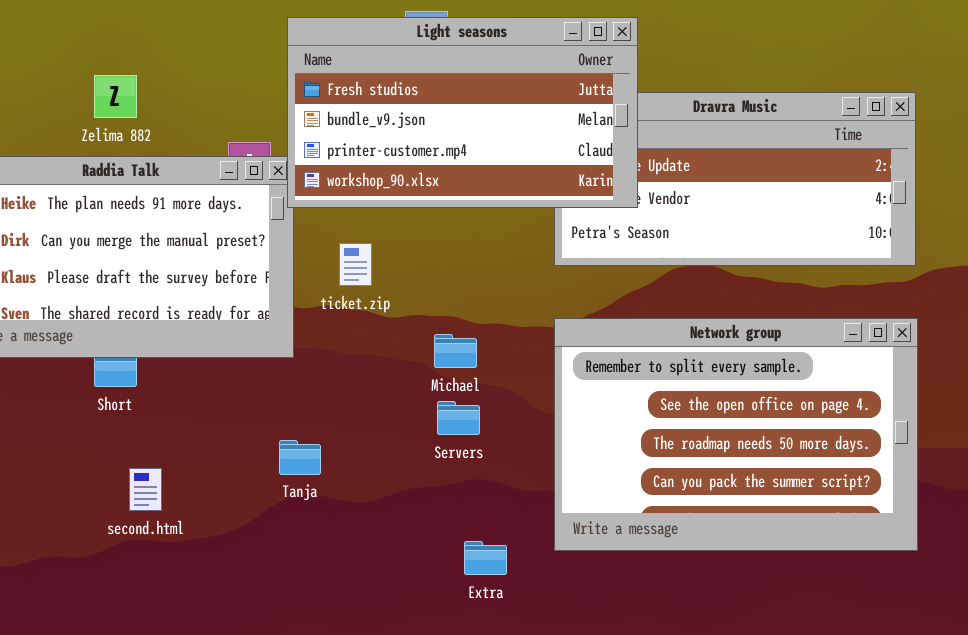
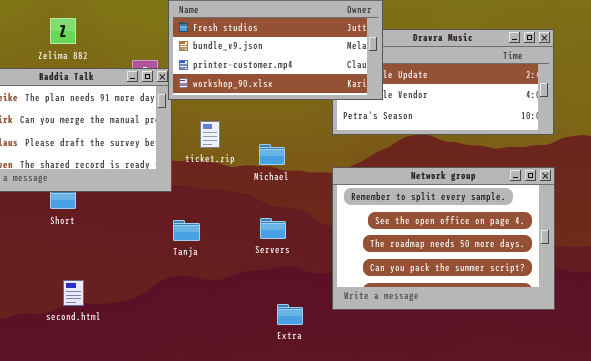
Michael: [434,334,477,368] -> [259,144,285,165], moved
Tanja: [279,440,321,475] -> [173,220,200,241], moved
second.html: [129,468,162,511] -> [63,280,84,306], moved

